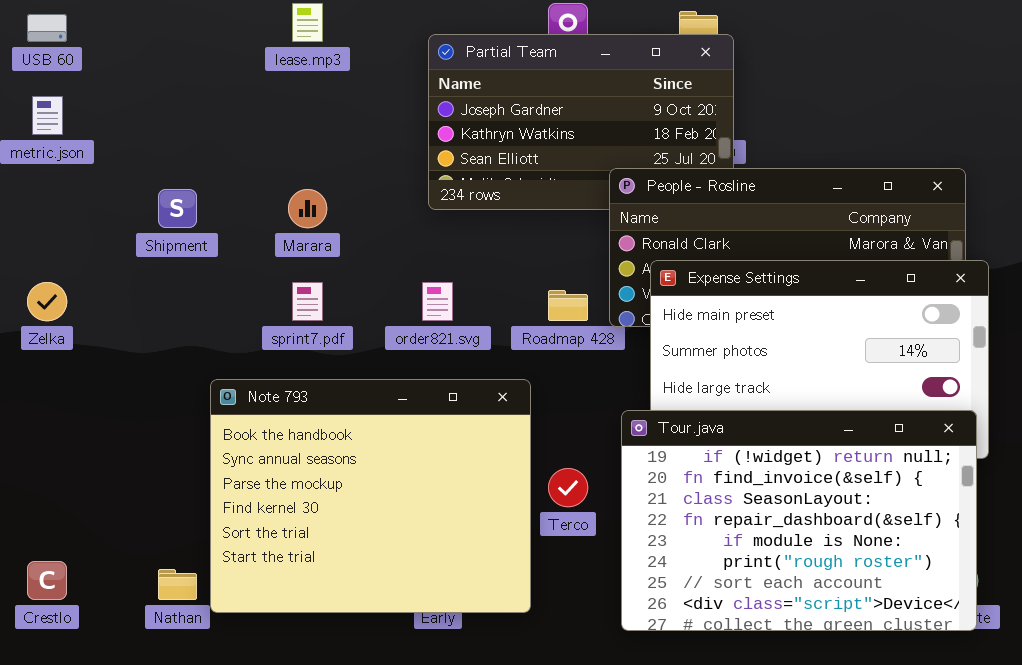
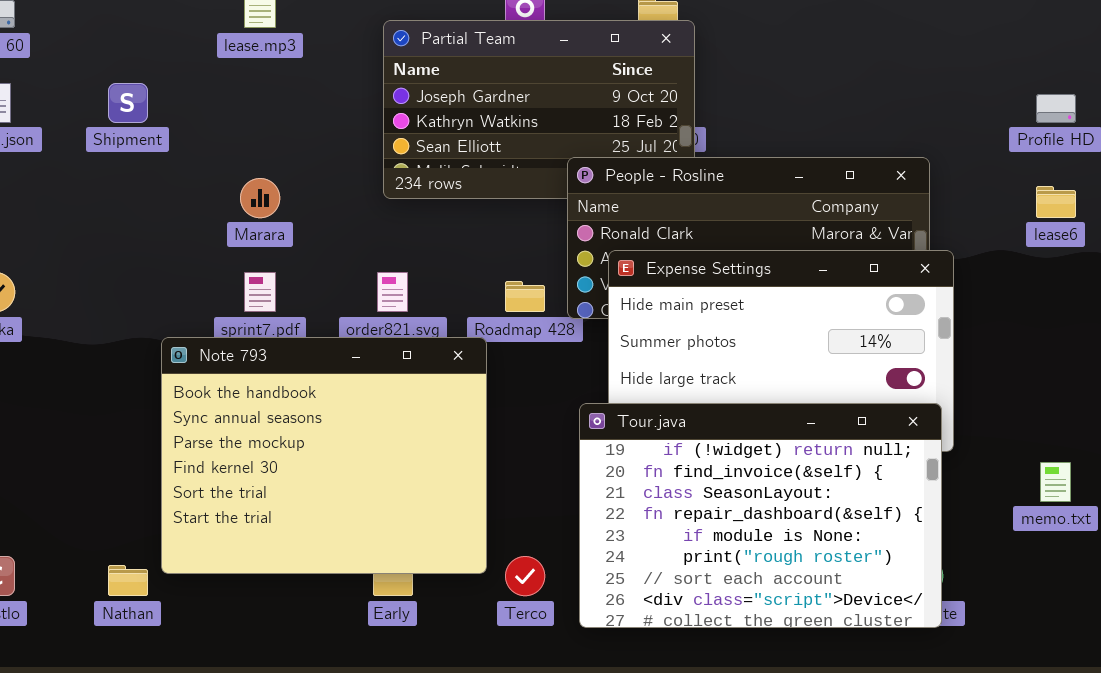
Shipment: [158,189,197,228] -> [108,83,148,123], moved
Note 793: [210,379,531,613] -> [161,337,487,574], moved
Terco: [548,468,588,507] -> [505,556,545,596], moved

